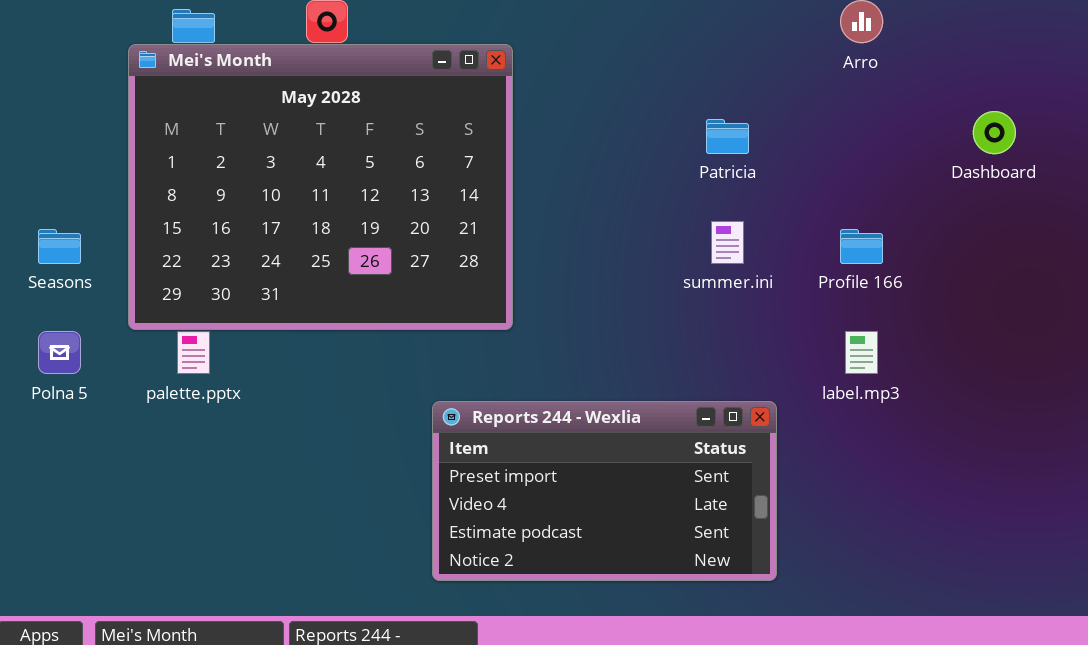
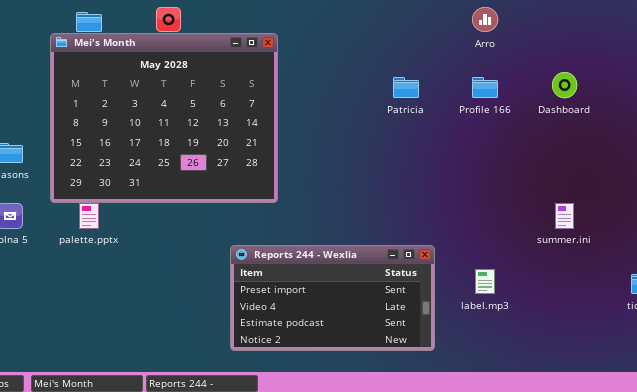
summer.ini: [711,221,744,264] -> [555,203,574,229], moved
Profile 166: [840,229,883,264] -> [472,77,498,98], moved
label.mp3: [845,331,878,374] -> [475,269,495,294], moved

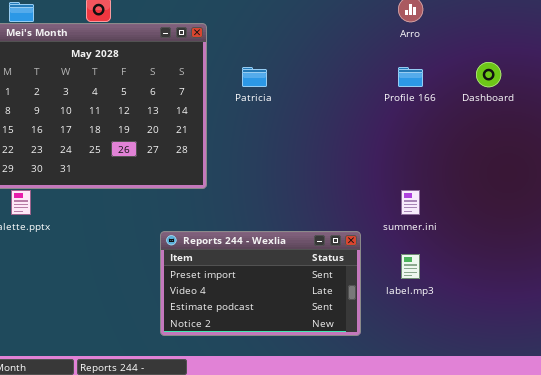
Patricia: [393,77,419,98] -> [242,67,267,87], moved
summer.ini: [555,203,574,229] -> [401,190,420,215], moved

